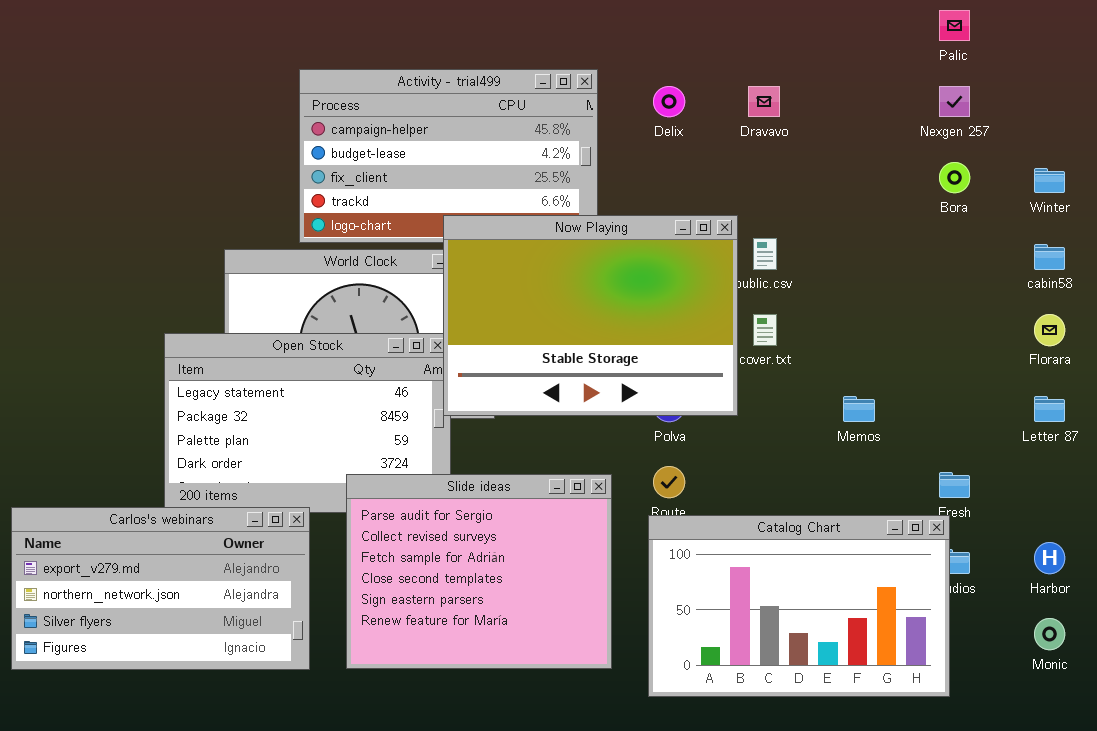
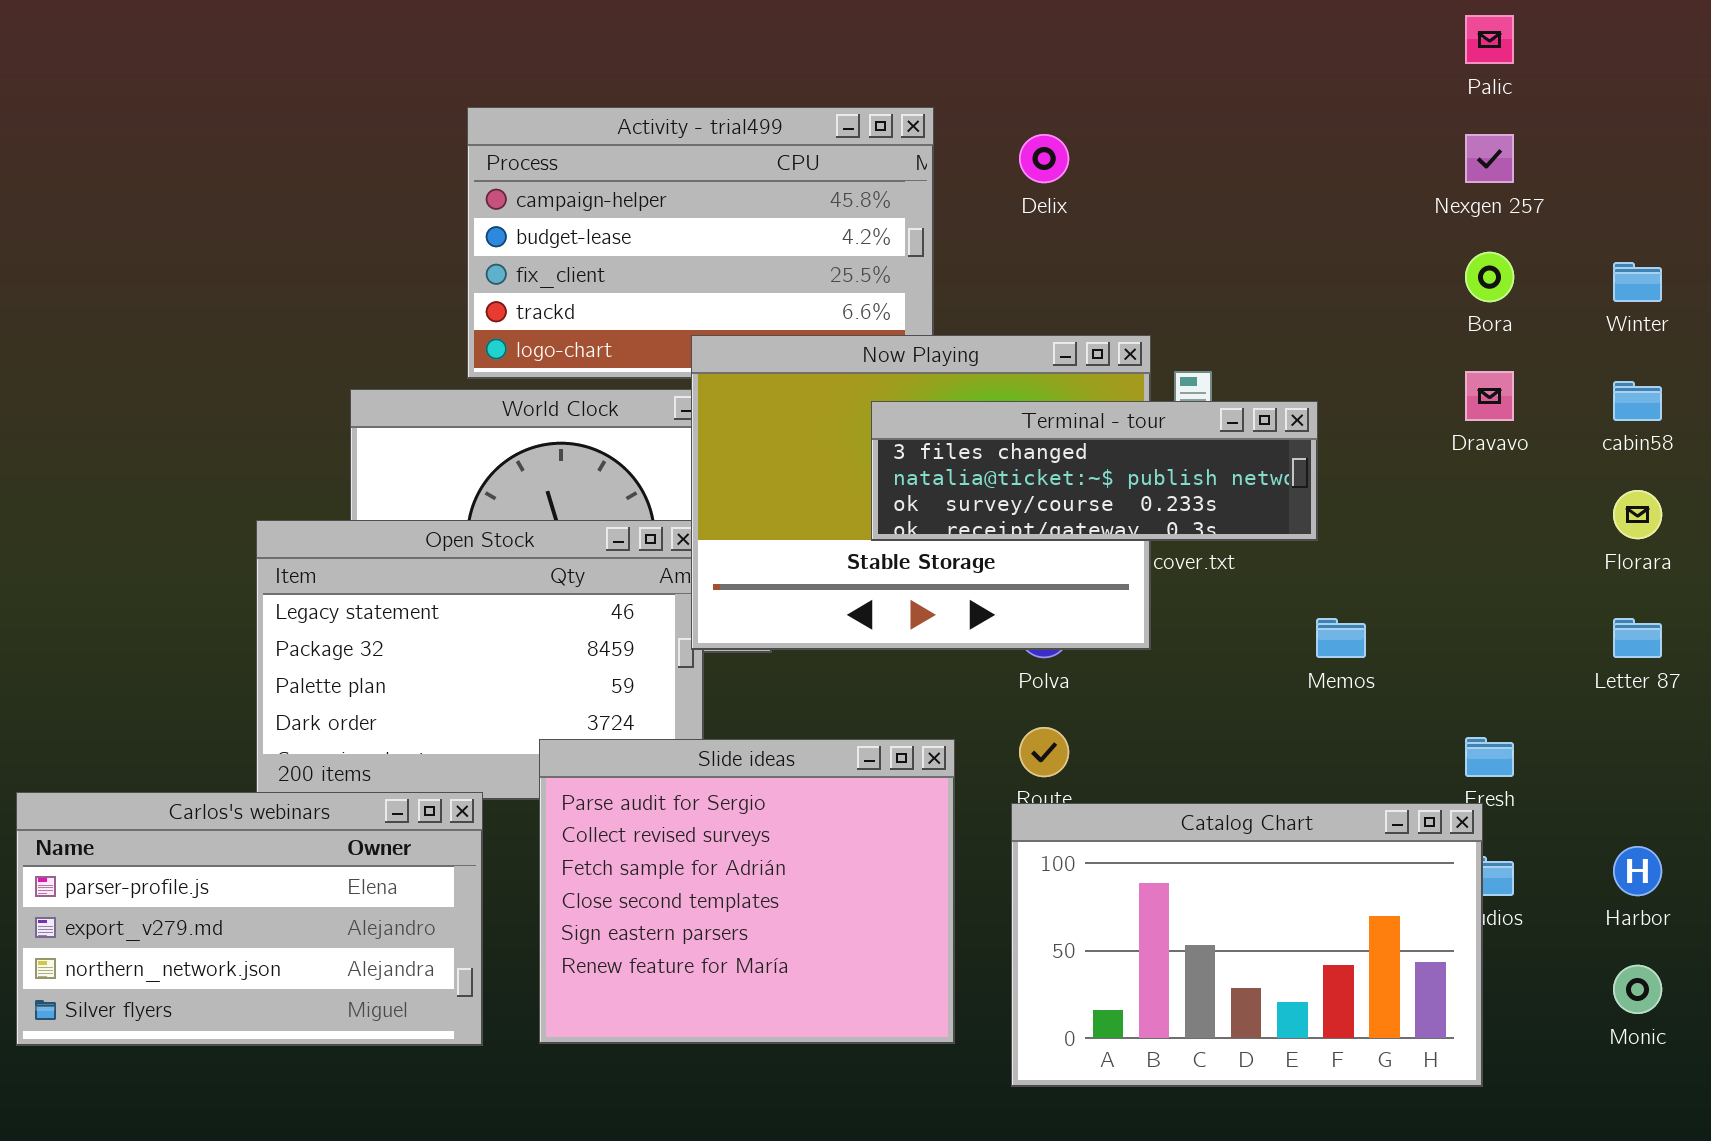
Dravavo: [748,86,780,117] -> [1465,371,1514,421], moved
Terminal - tour: none -> [871,401,1318,541], opened
Carlos's webinars: [11,507,310,670] -> [16,792,483,1046], scrolled up 1 row

